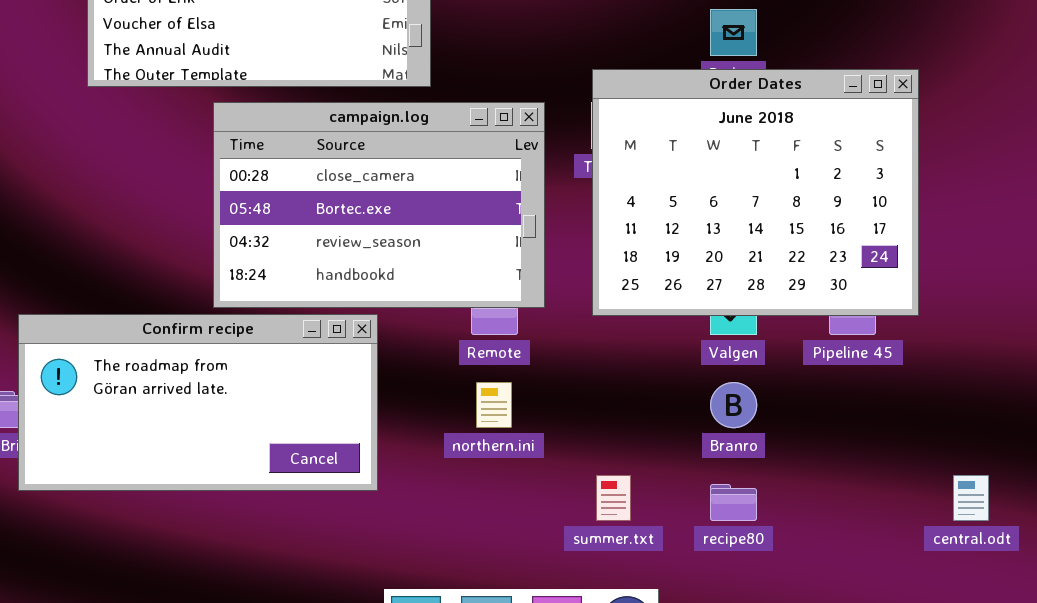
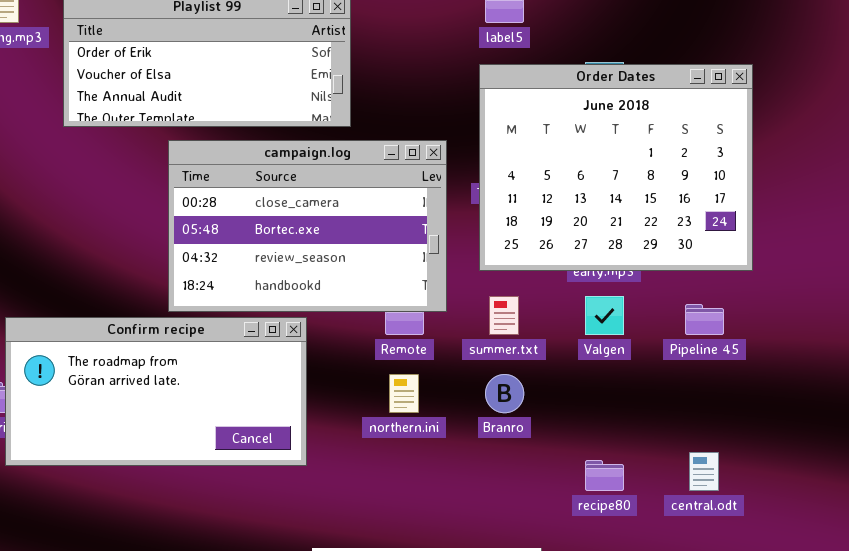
Order Dates: [592,69,919,316] -> [479,64,753,271], moved
Branro: [710,382,757,428] -> [485,374,524,413], moved
summer.txt: [596,475,631,521] -> [489,296,519,335], moved
central.odt: [953,475,989,521] -> [689,452,719,491], moved

